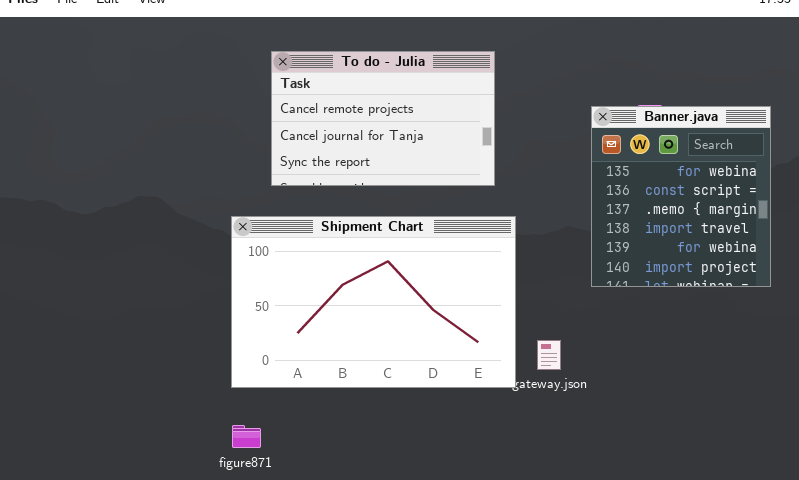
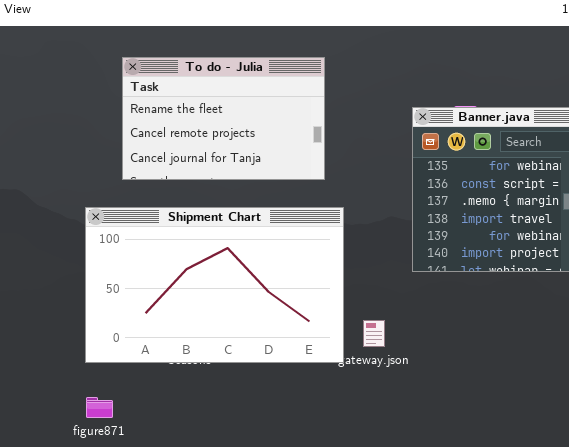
To do - Julia: [271,51,495,186] -> [122,57,325,180], scrolled up 1 row

